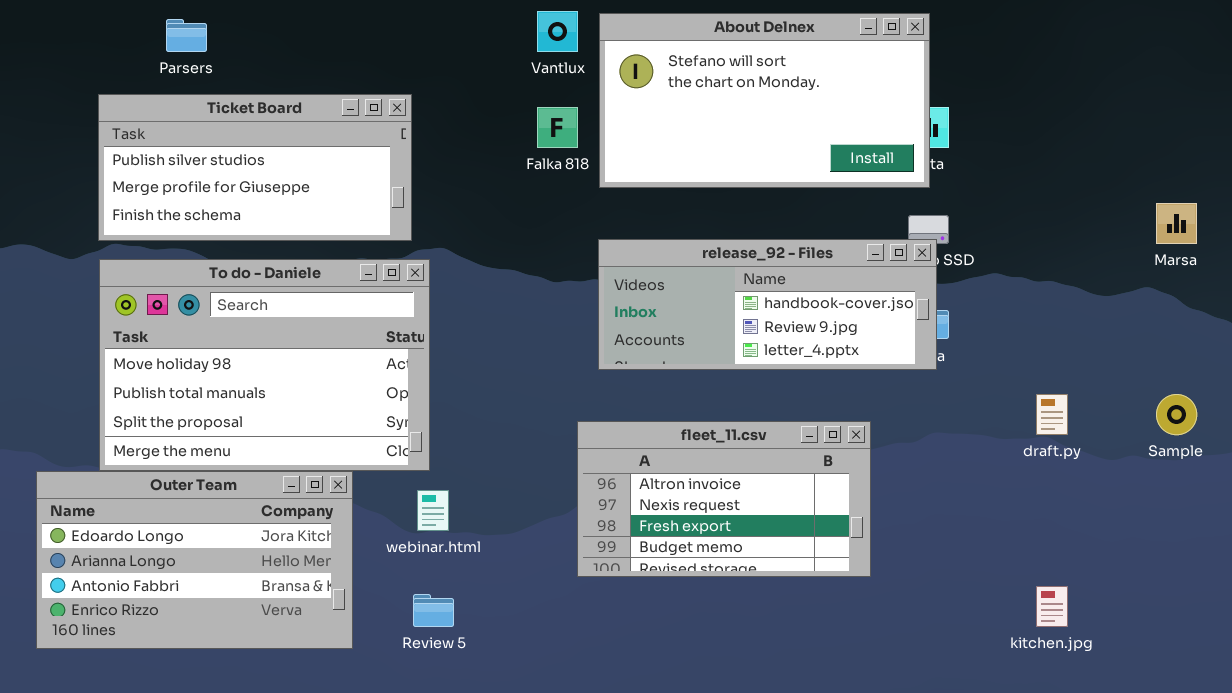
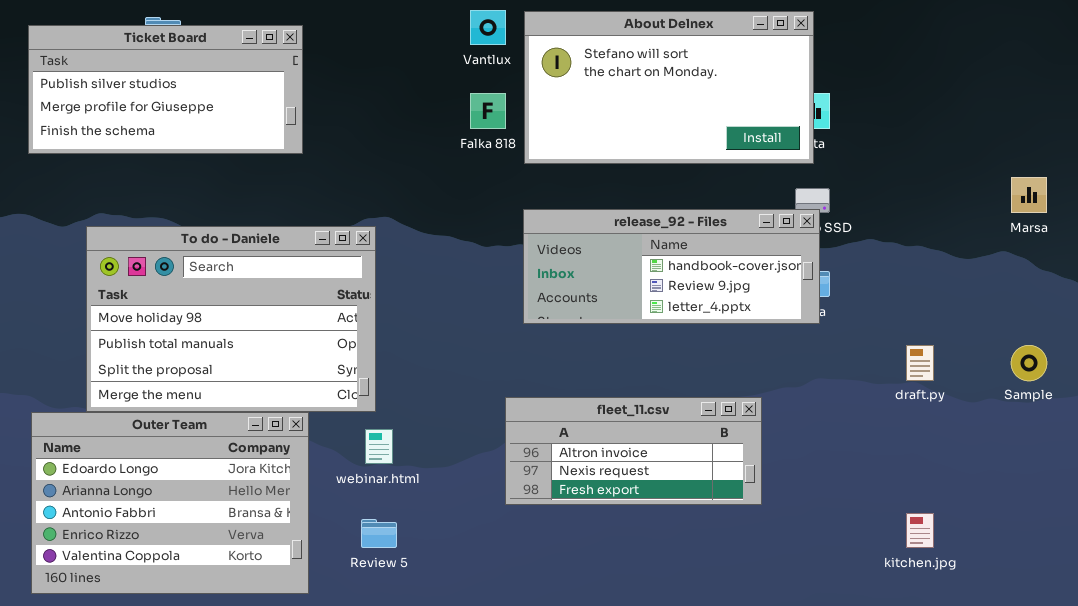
Ticket Board: [98,94,412,241] -> [28,25,303,154], moved
fleet_11.csv: [577,421,871,577] -> [505,397,762,505], resized
Outer Team: [36,471,353,649] -> [31,412,309,594], resized

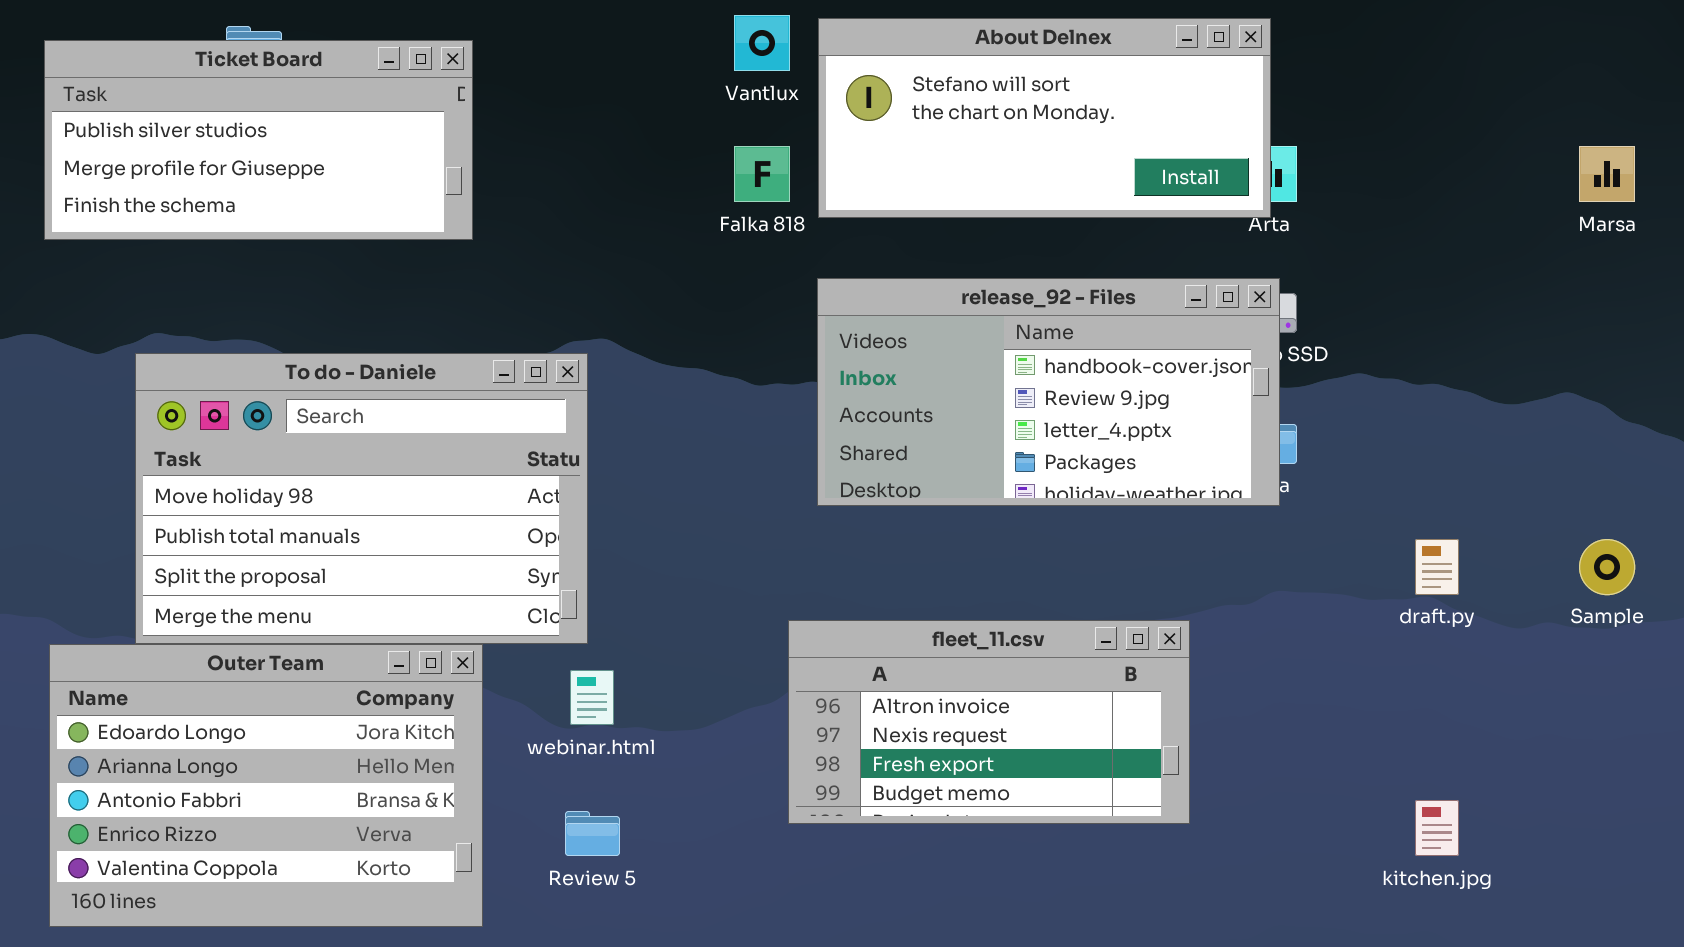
About Delnex: [524,11,814,164] -> [818,18,1271,218], resized
Marsa: [1011,177,1047,213] -> [1579,146,1635,202], moved
release_92 - Files: [523,209,820,324] -> [817,278,1280,506], resized
fleet_11.csv: [505,397,762,505] -> [788,620,1190,824], resized

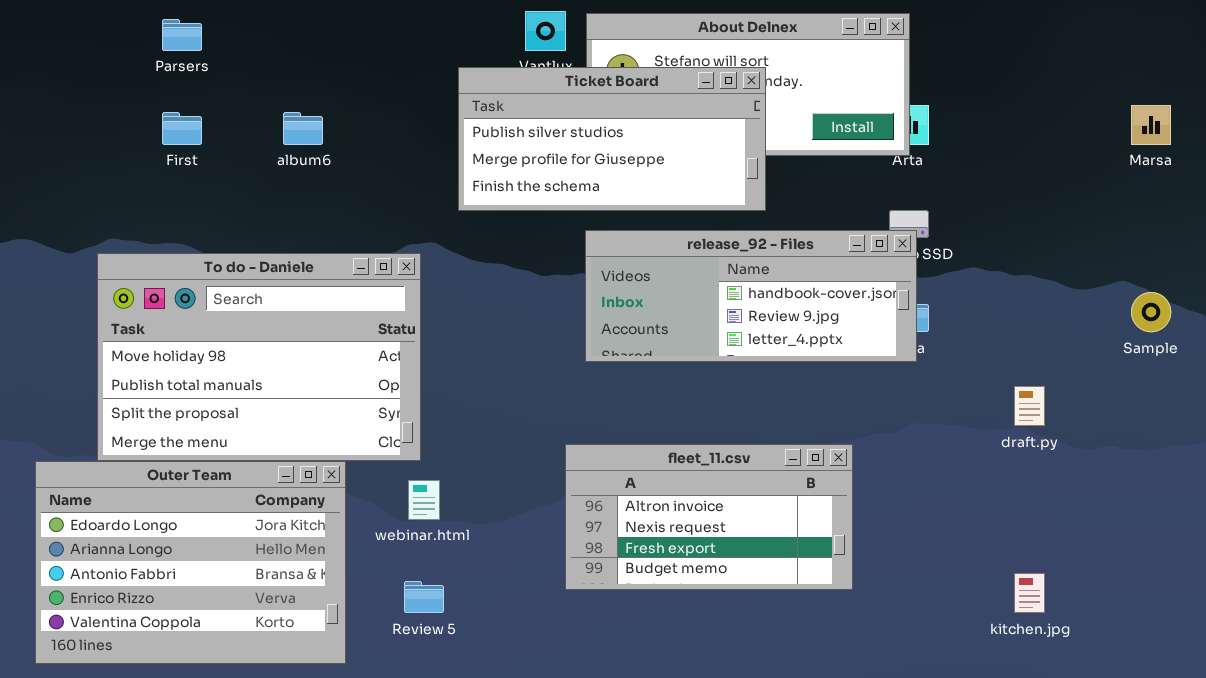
Ticket Board: [44,40,473,240] -> [458,67,766,211], moved
release_92 - Files: [817,278,1280,506] -> [585,230,917,362], resized
Sample: [1579,539,1635,595] -> [1131,292,1171,332], moved

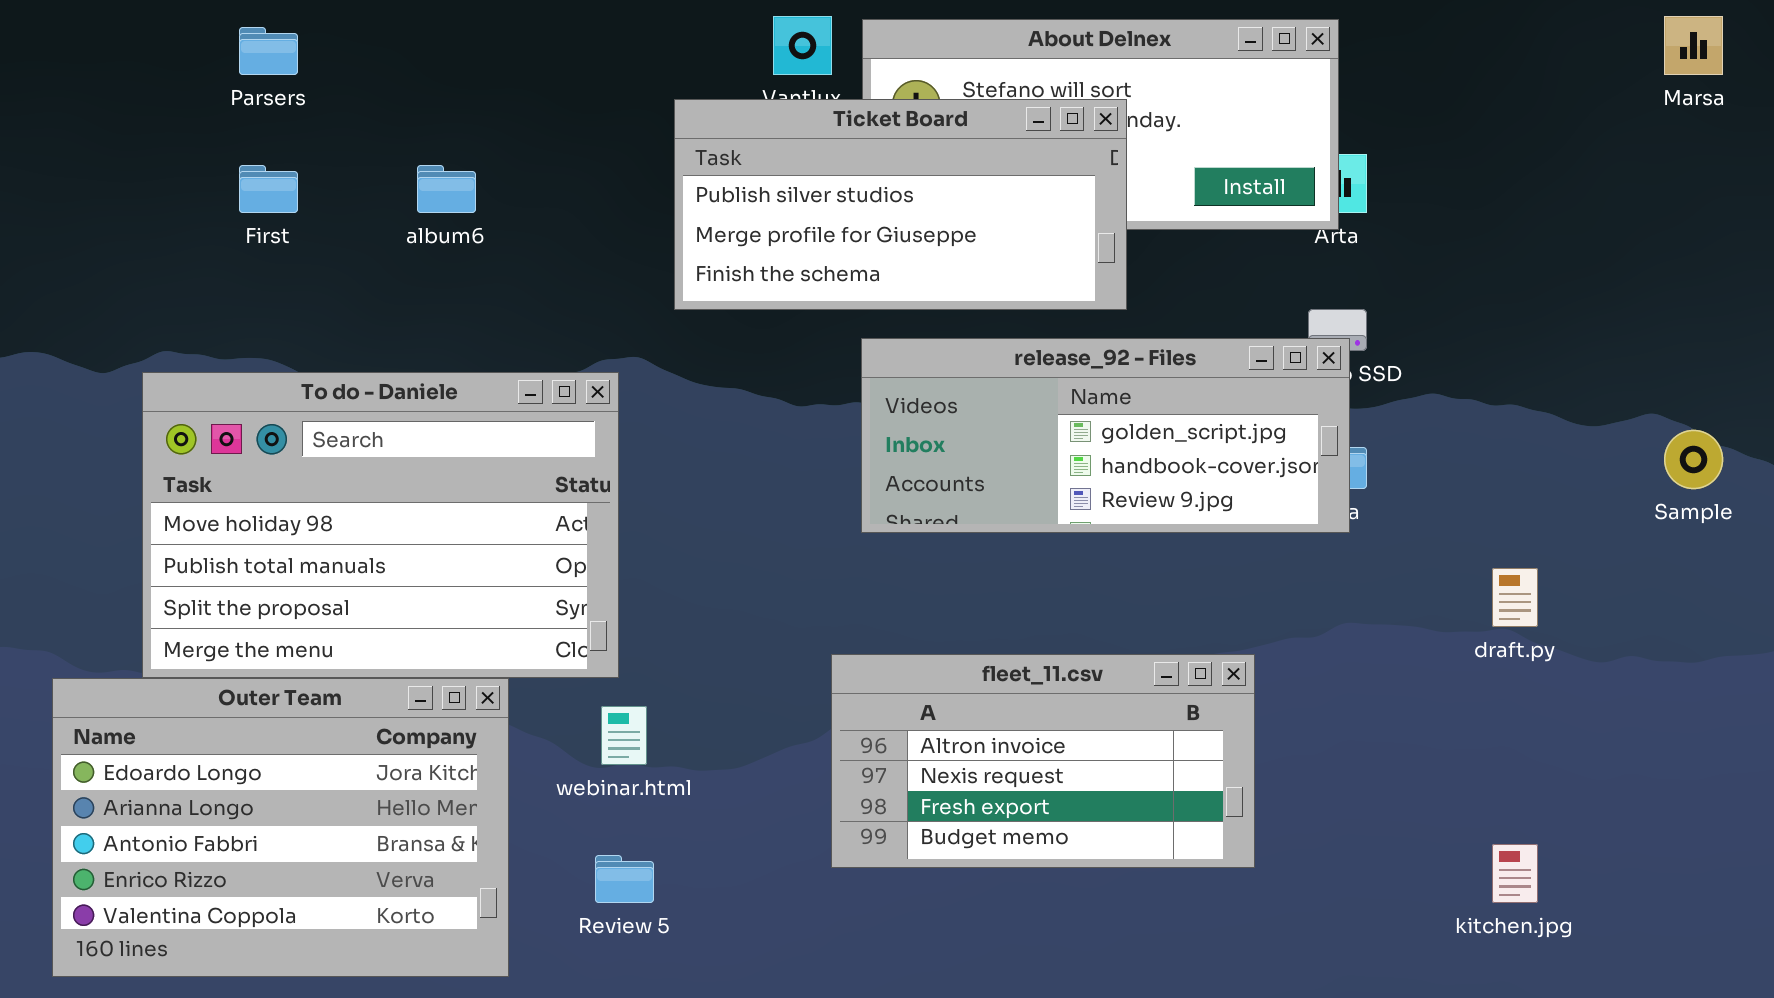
Marsa: [1131,105,1171,145] -> [1664,16,1723,75], moved
release_92 - Files: [585,230,917,362] -> [861,338,1350,533], scrolled up 1 row

